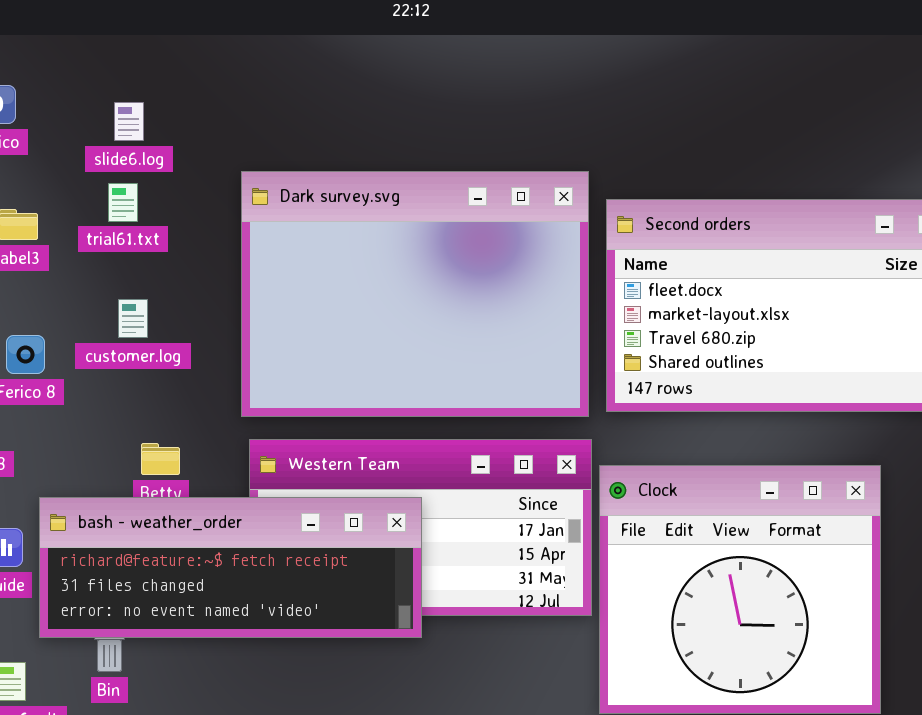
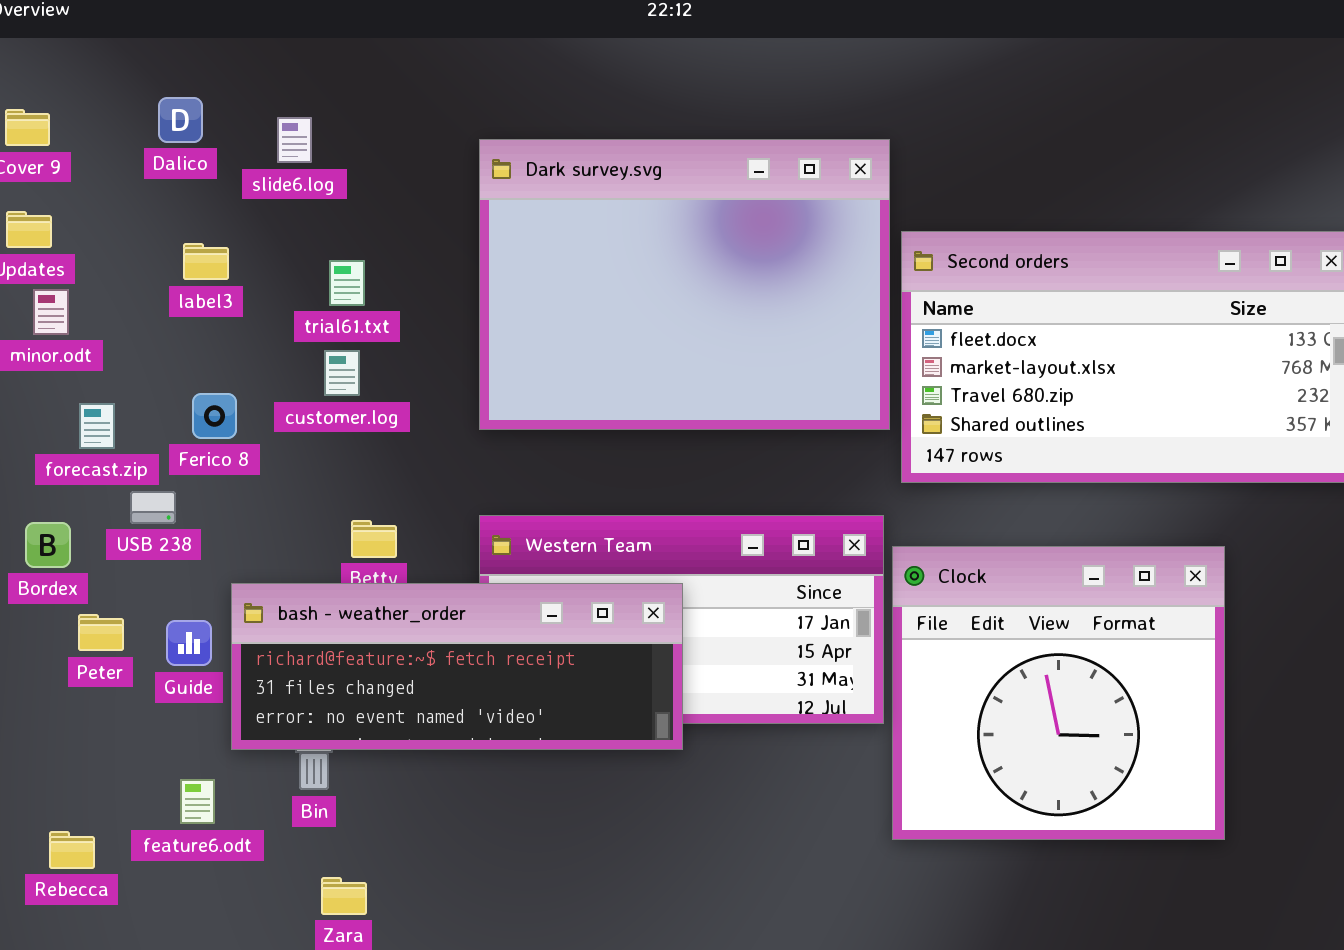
slide6.log: [114,102,144,141] -> [277,117,312,163], moved
Dark survey.svg: [241,171,589,417] -> [479,139,890,430], moved
trial61.txt: [108,183,138,222] -> [329,260,365,306], moved

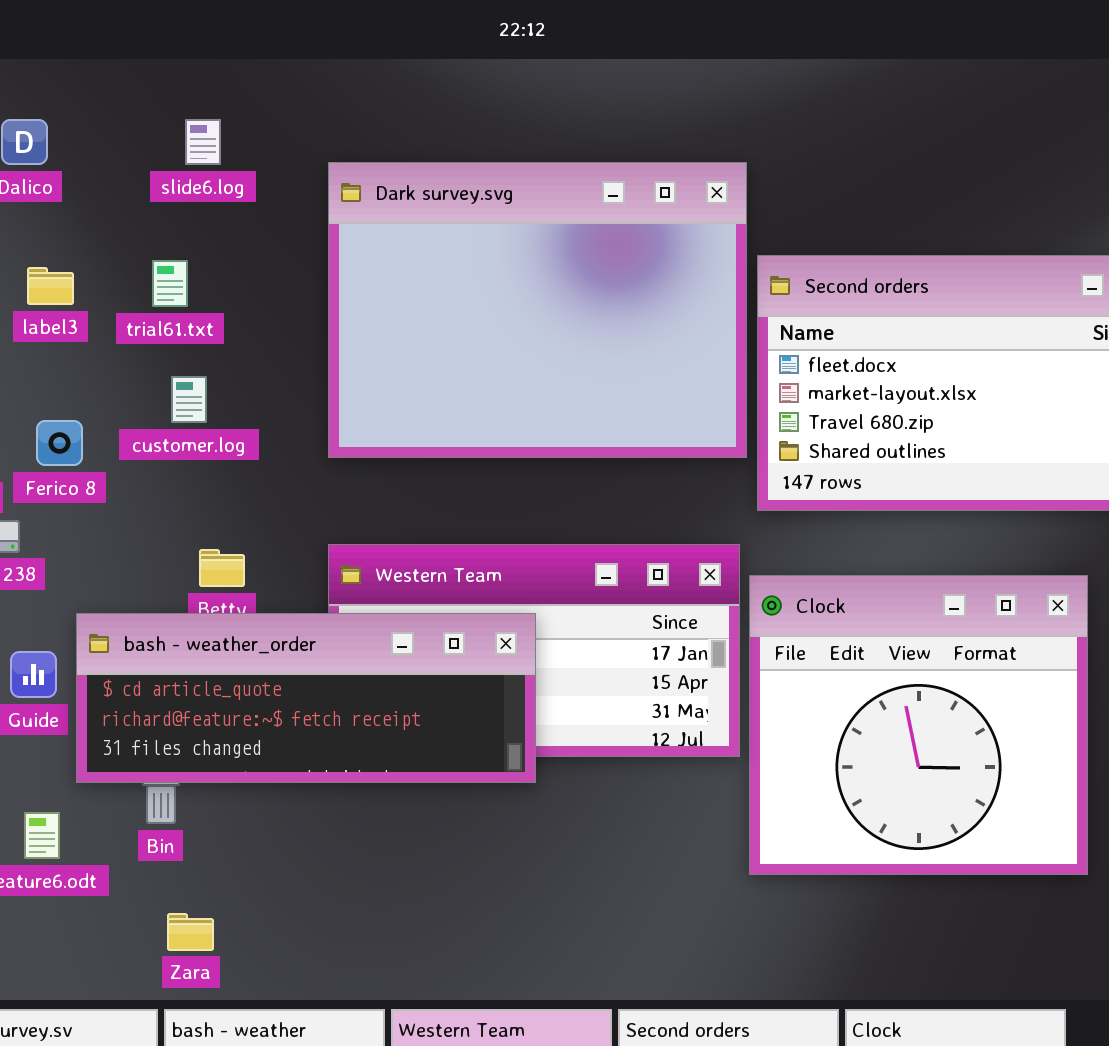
slide6.log: [277,117,312,163] -> [185,119,221,165], moved
trial61.txt: [329,260,365,306] -> [152,260,188,307], moved
bash - weather_order: [231,583,683,750] -> [76,613,536,783], scrolled up 1 row

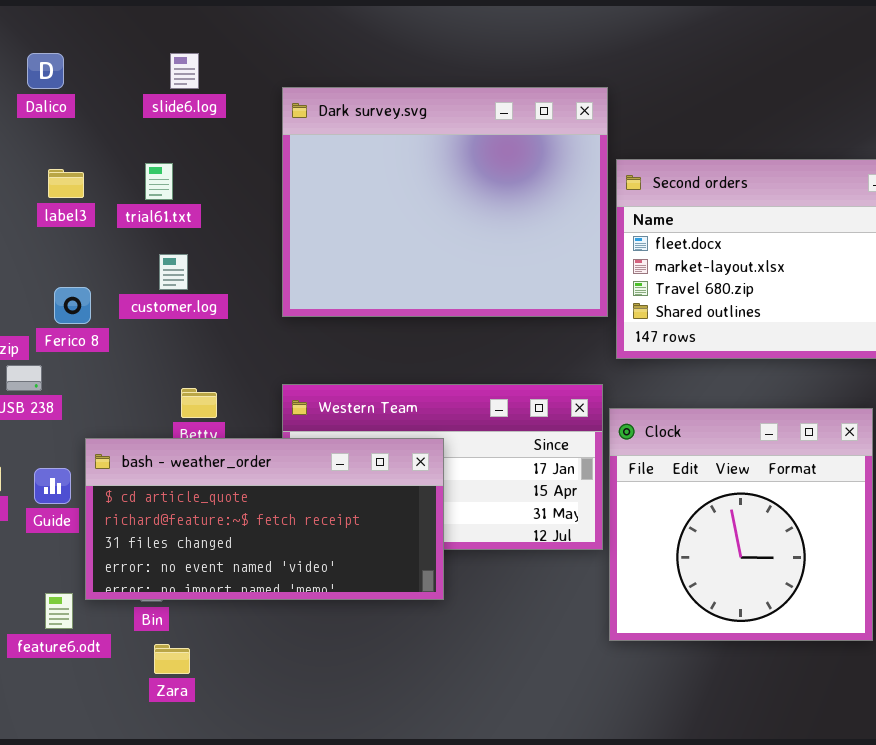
bash - weather_order: [76,613,536,783] -> [85,438,444,600], resized
Zara: [167,913,214,951] -> [154,644,190,674], moved

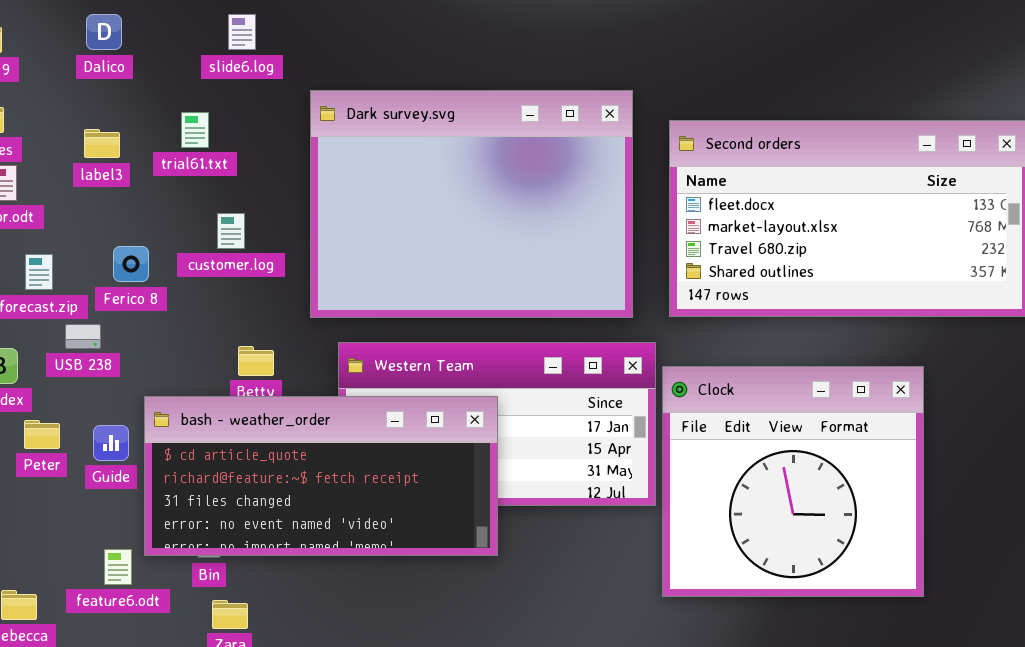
Dark survey.svg: [282,87,608,317] -> [310,90,633,318], moved
trial61.txt: [145,163,173,200] -> [181,112,209,148], moved
label3: [48,169,84,198] -> [84,129,120,158], moved

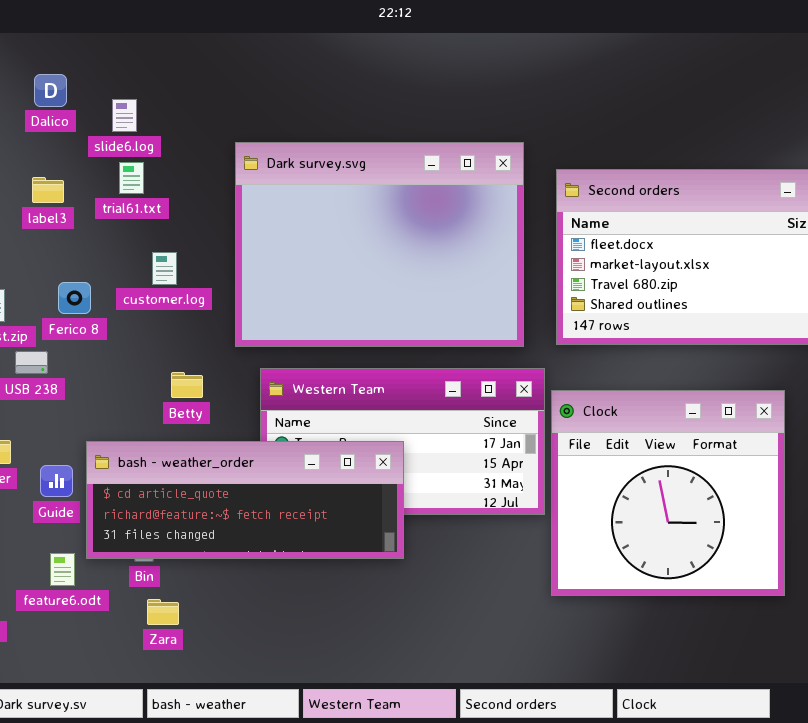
slide6.log: [228,14,256,50] -> [112,99,137,132], moved
bash - weather_order: [144,396,498,556] -> [86,441,404,559], resized
Guide: [93,425,129,461] -> [40,465,73,497], moved

